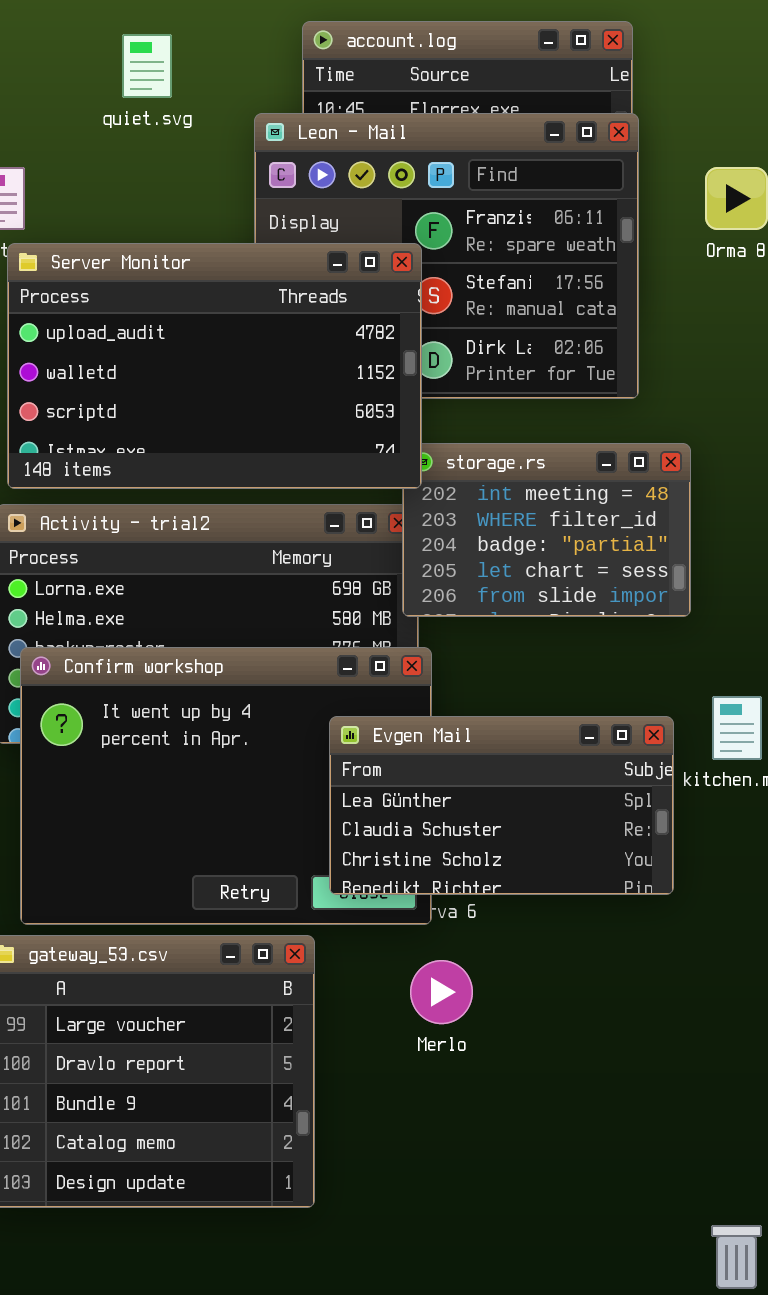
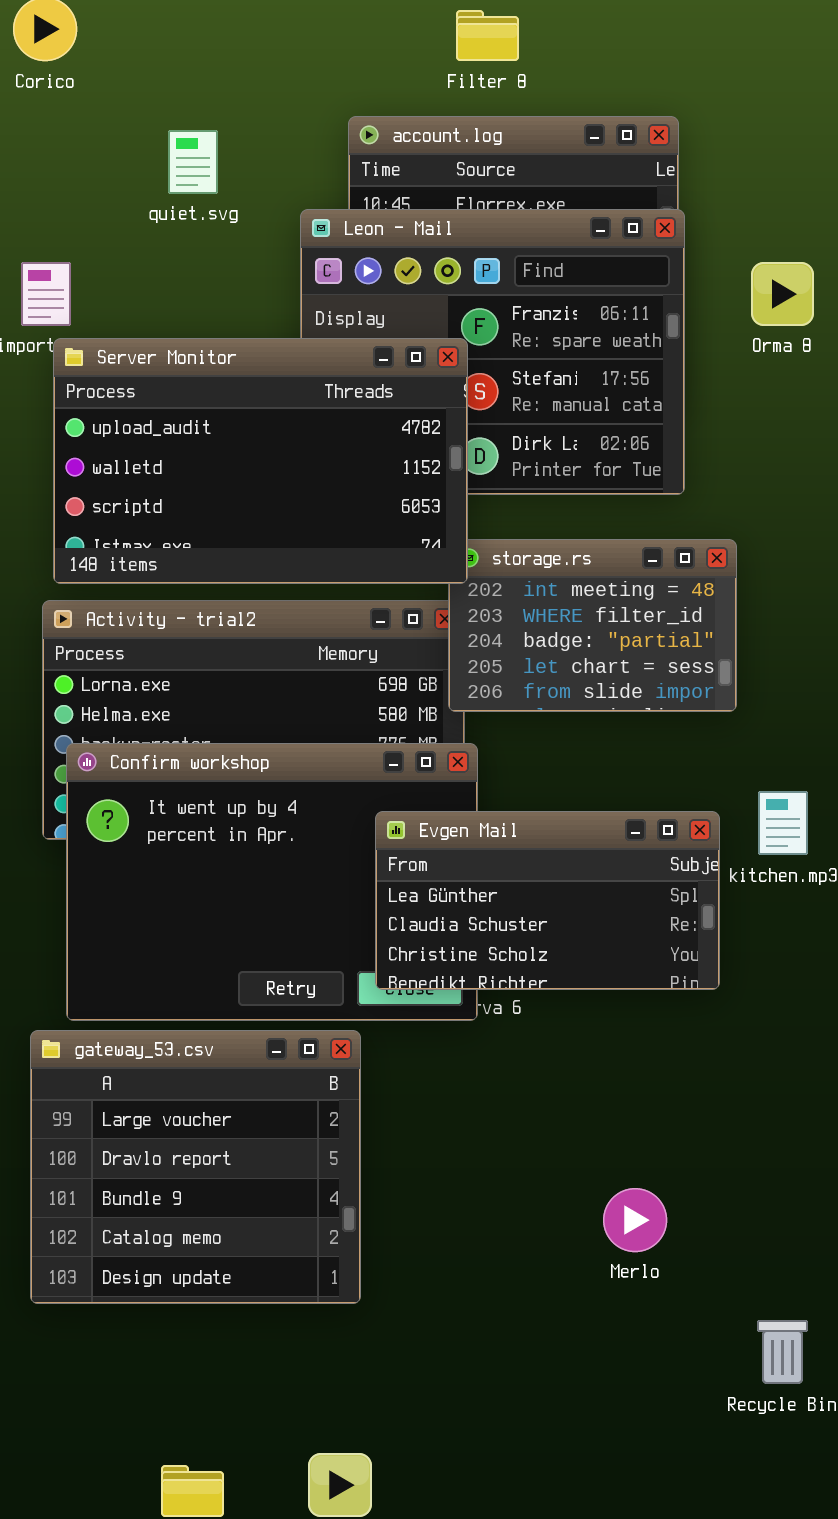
Merlo: [410,960,473,1024] -> [603,1188,667,1252], moved

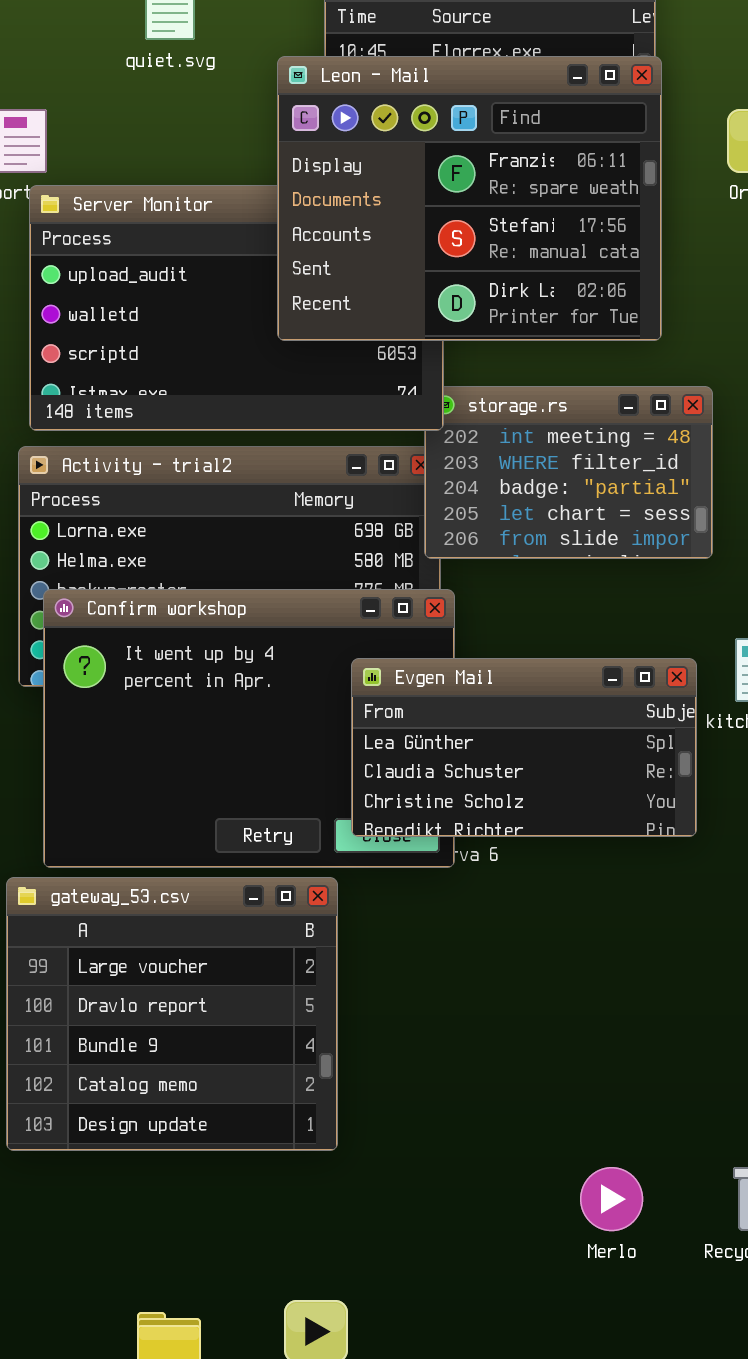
Leon - Mail: [300,209,685,495] -> [277,56,662,341], raised
Merlo: [603,1188,667,1252] -> [580,1167,643,1231], moved

